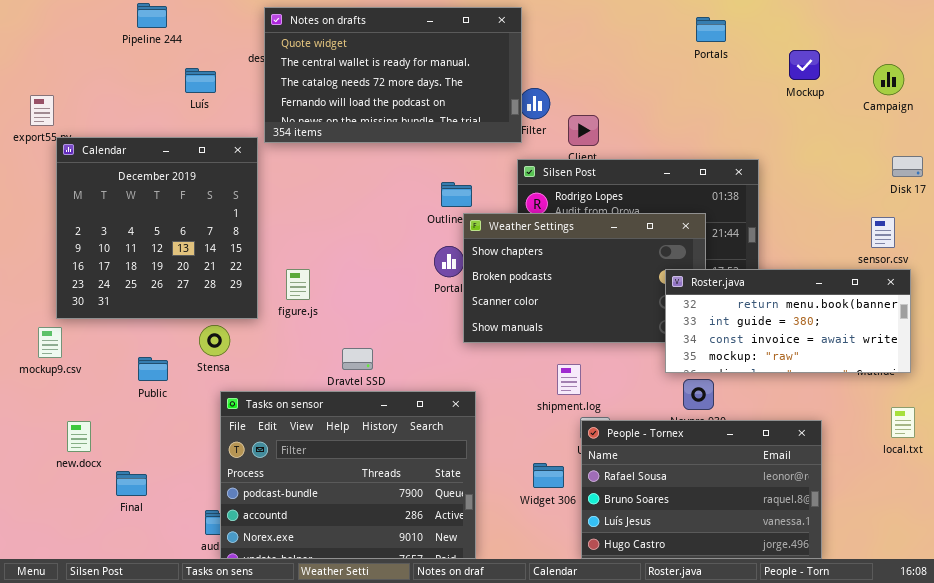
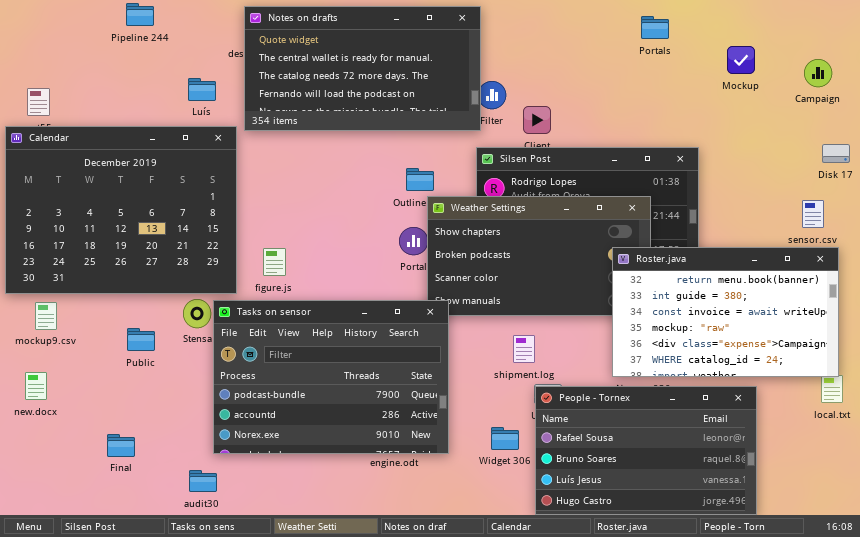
Luís: [185,68,216,93] -> [188,78,216,101], moved
Calendar: [56,137,258,319] -> [5,126,237,294], resized
Roster.java: [665,269,911,373] -> [612,247,839,377], resized
Tasks on sensor: [220,391,476,559] -> [213,300,449,454], moved
new.docx: [67,421,91,452] -> [25,372,47,400], moved

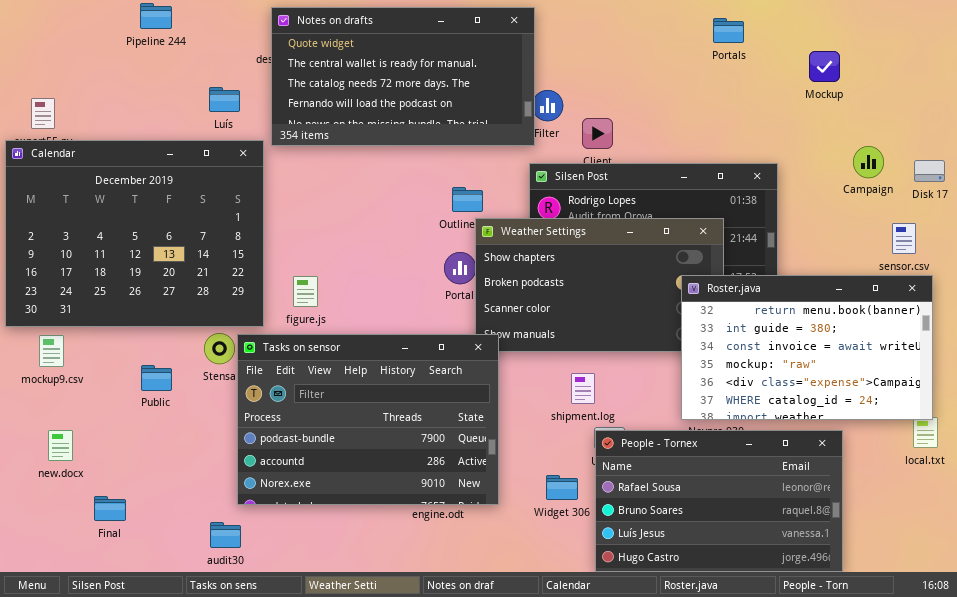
Campaign: [804,59,832,87] -> [853,146,884,178], moved
new.docx: [25,372,47,400] -> [48,430,73,461], moved
Final: [107,434,135,457] -> [94,496,126,521], moved

